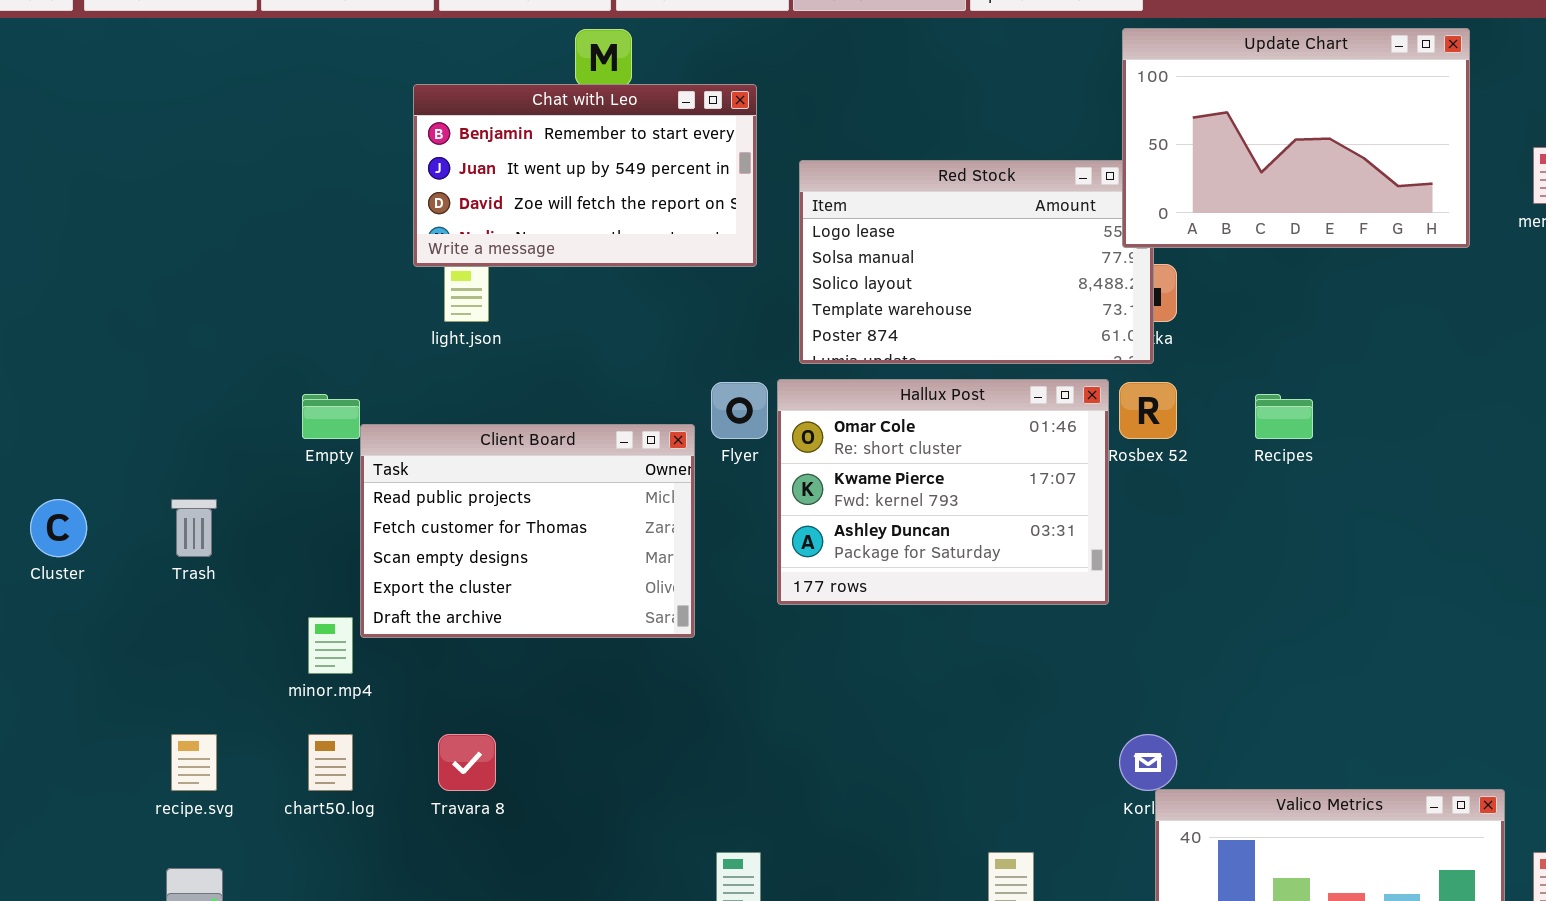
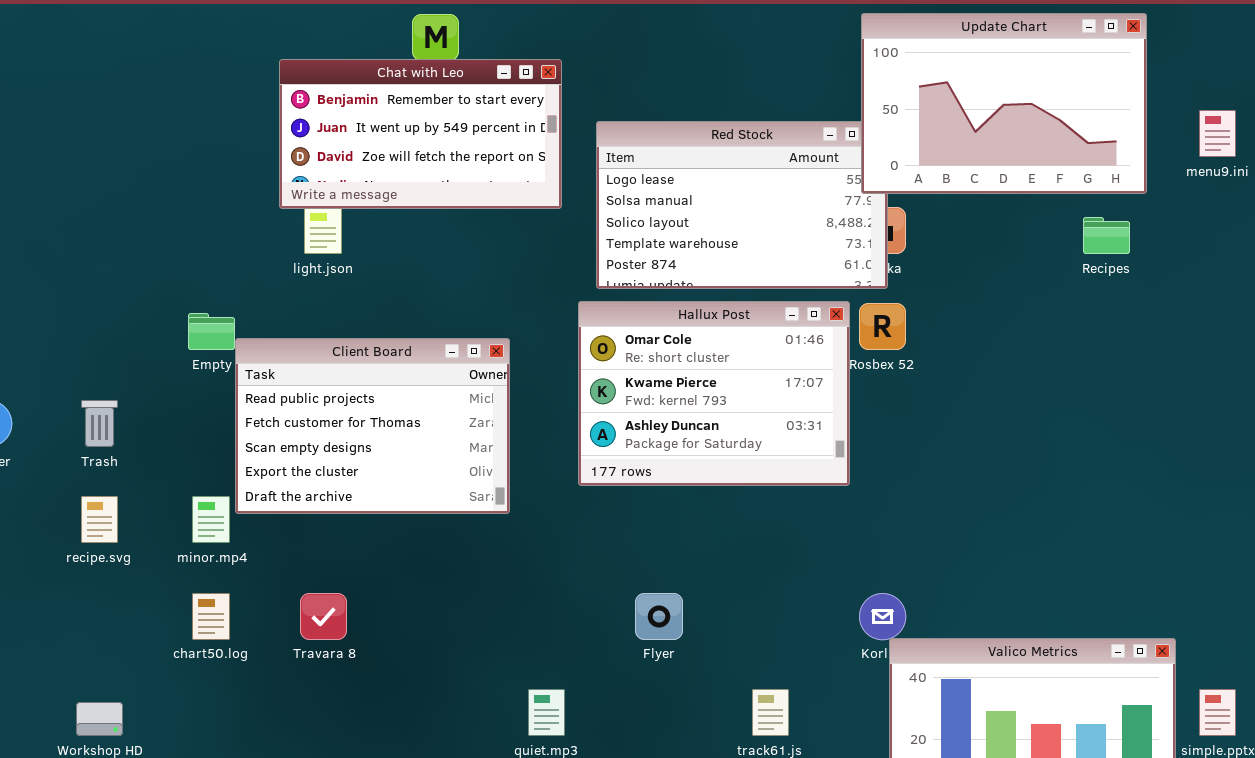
Flyer: [711,382,768,439] -> [635,593,683,640], moved
Recipes: [1255,394,1313,439] -> [1083,217,1130,254], moved
recipe.svg: [171,734,217,791] -> [81,496,118,543], moved

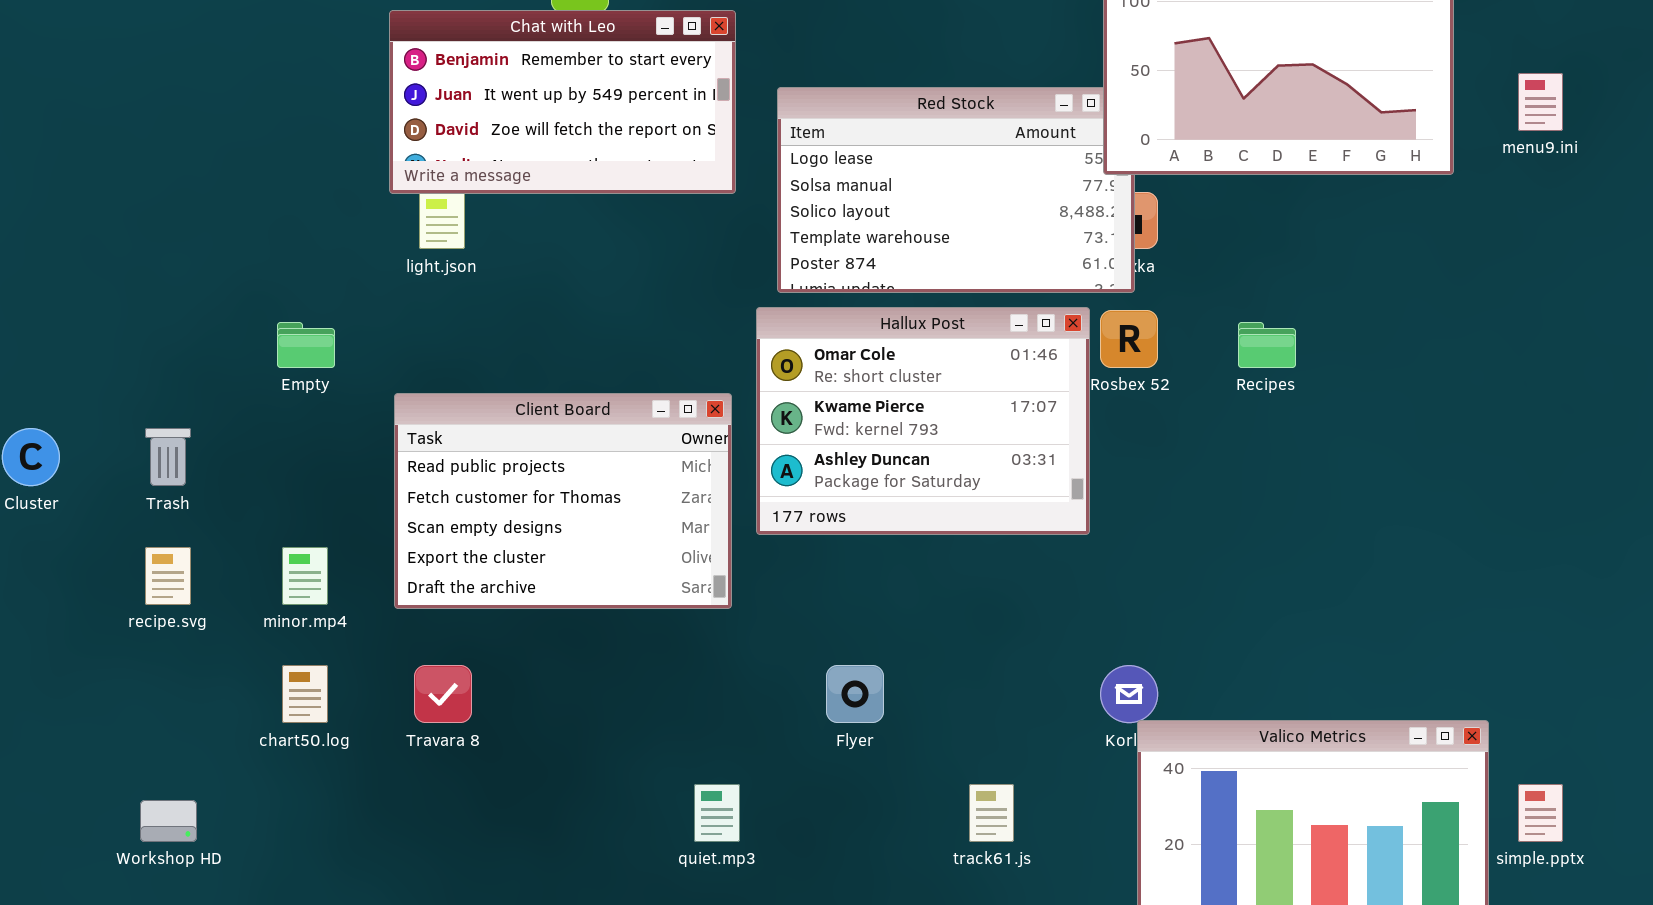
Recipes: [1083,217,1130,254] -> [1238,322,1296,368], moved
Client Board: [235,338,510,514] -> [394,393,732,609], moved

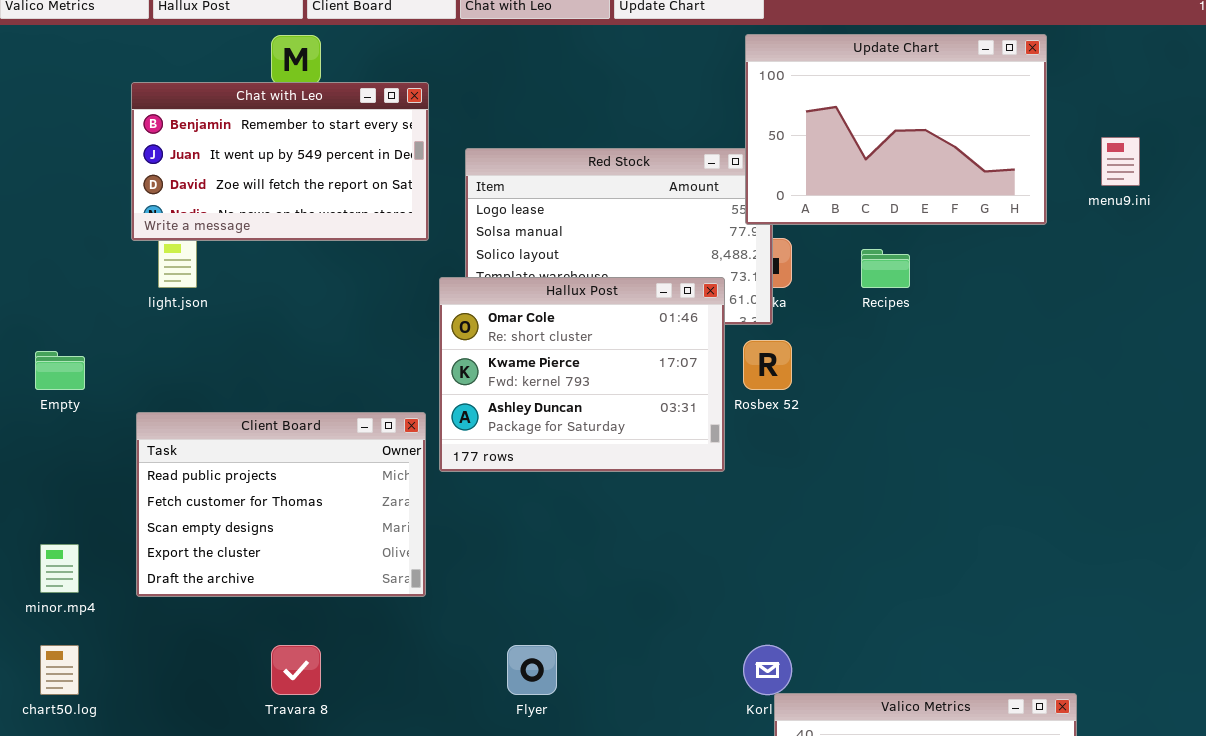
Hallux Post: [756,307,1090,535] -> [439,277,725,472], moved
Recipes: [1238,322,1296,368] -> [861,249,910,288], moved
Travara 8: [414,665,472,723] -> [271,645,321,695], moved

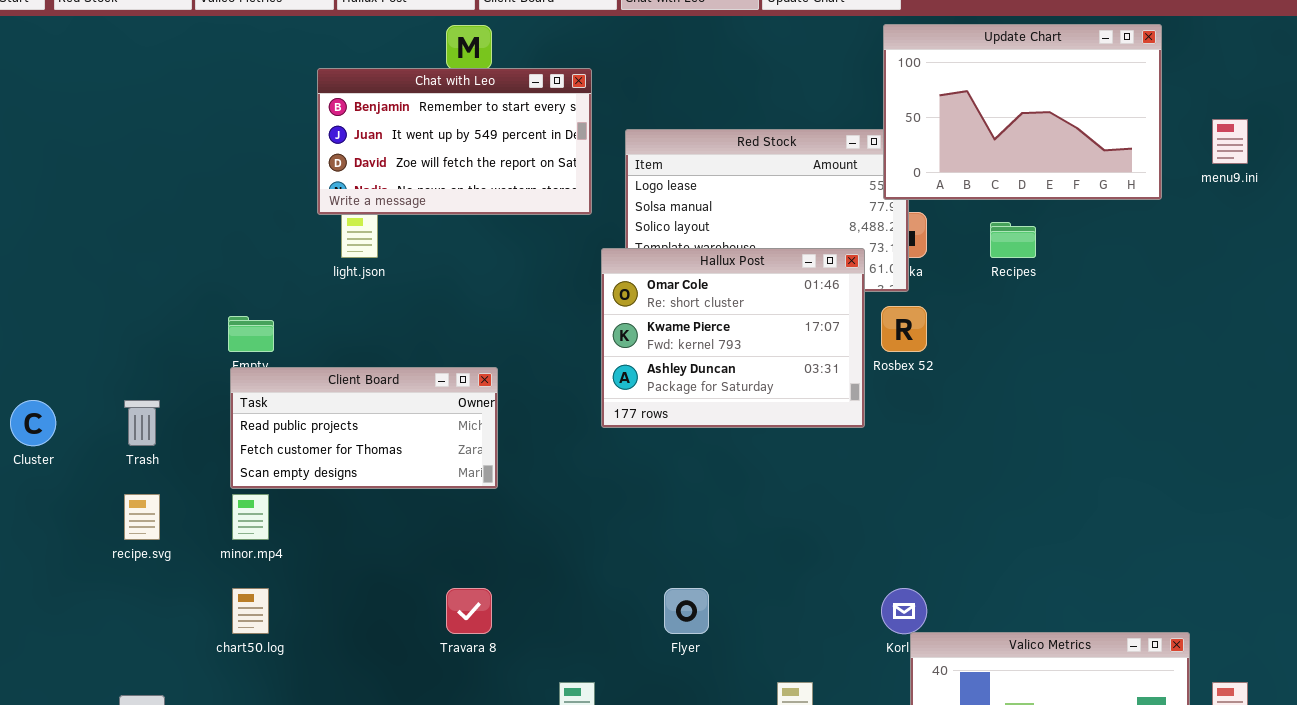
Client Board: [136,412,426,597] -> [230,367,498,489], moved, resized

